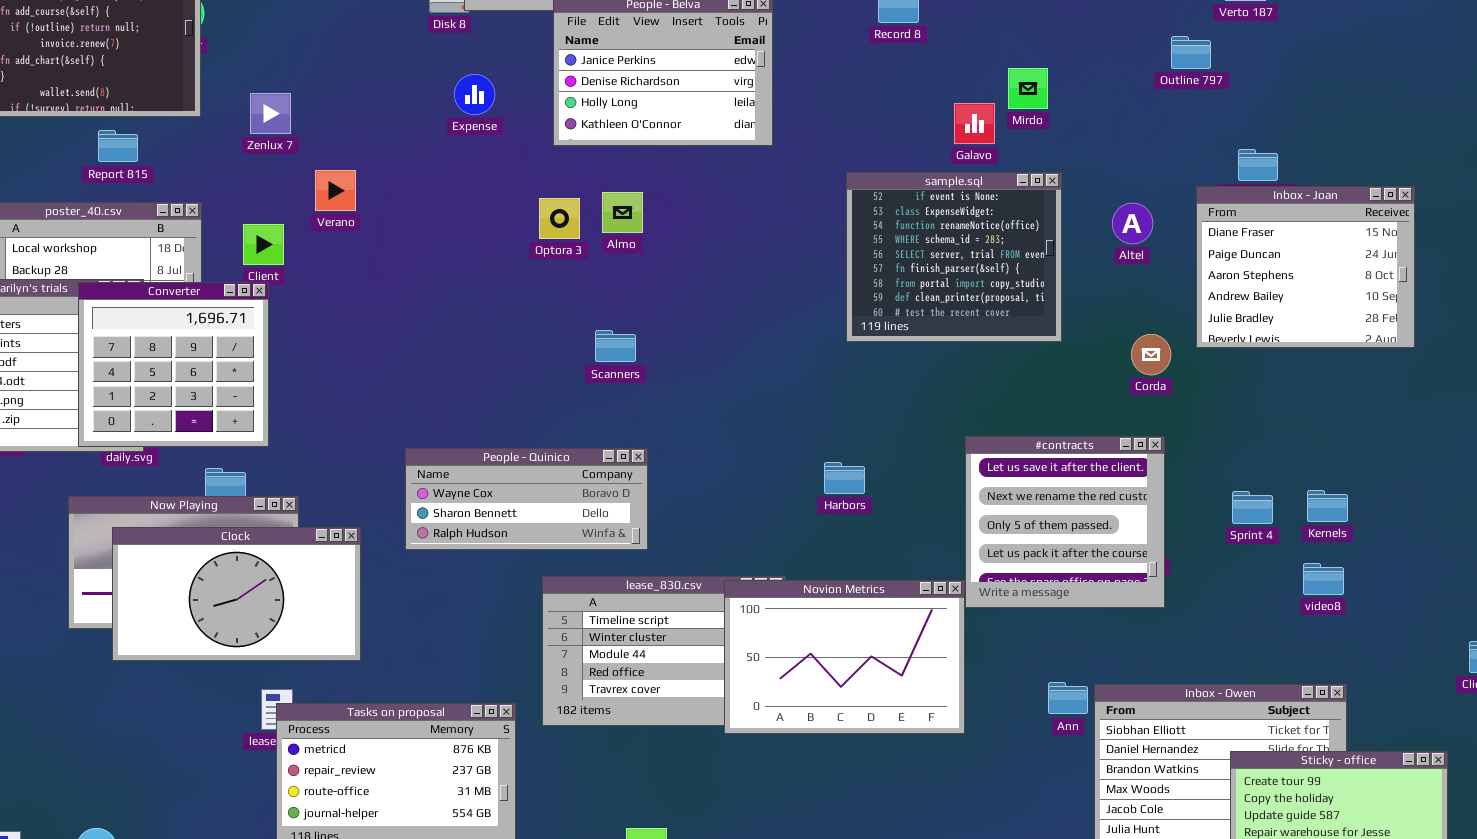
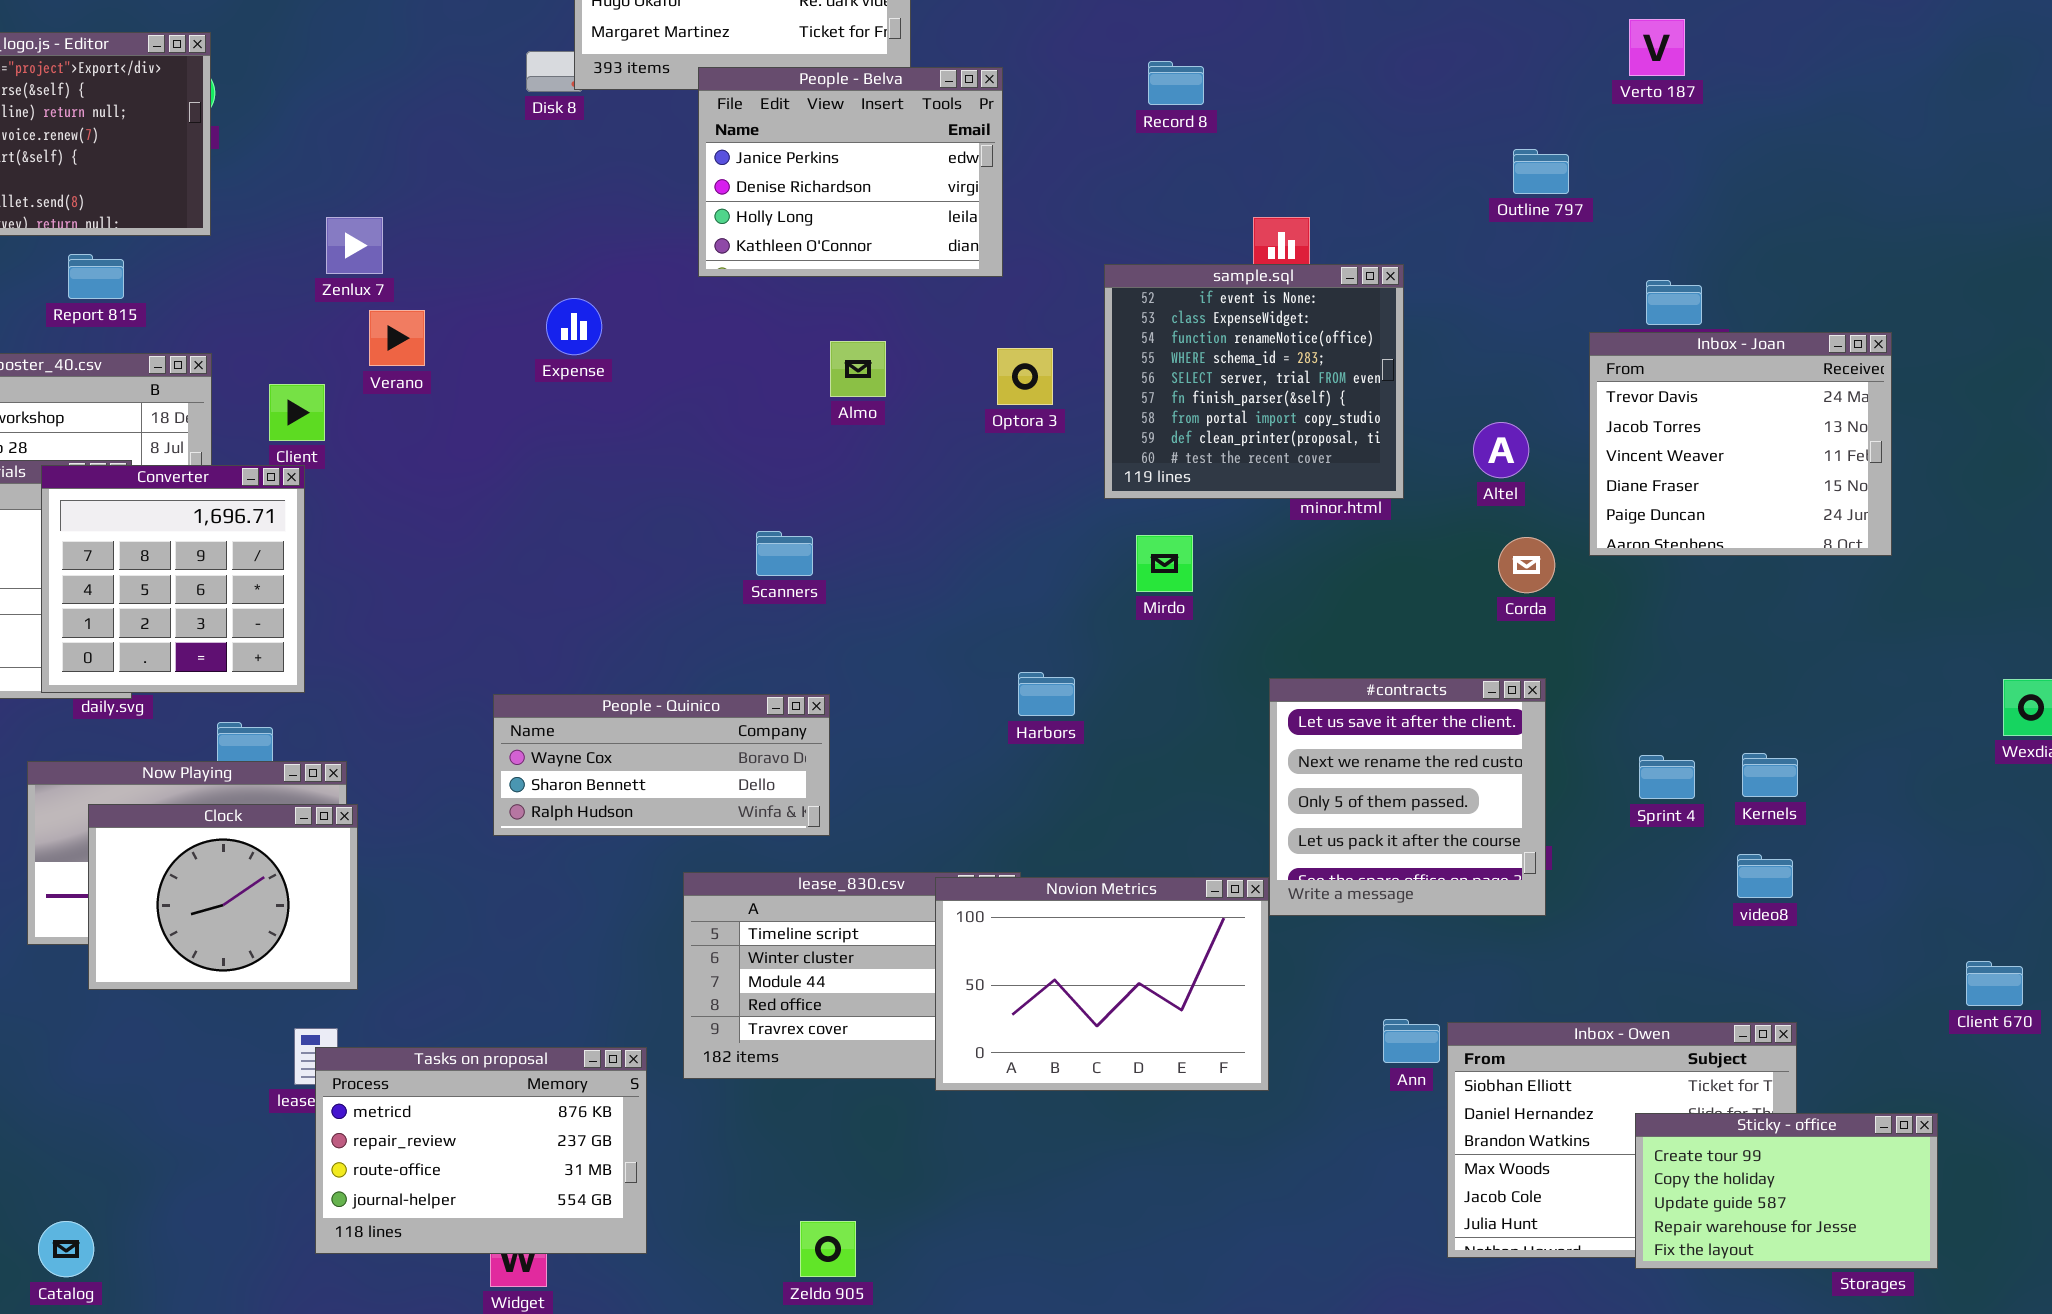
Outline 797: [1171,36,1211,69] -> [1513,149,1569,194], moved
Mirdo: [1008,68,1048,109] -> [1136,535,1193,592], moved
Expense: [454,74,495,115] -> [546,298,602,355], moved
Zenlux 7: [250,93,291,134] -> [326,217,383,274], moved
sample.sql: [846,172,1062,342] -> [1104,264,1404,499], moved
Inbox - Joan: [1196,186,1415,348] -> [1589,332,1892,556], scrolled up 3 rows
Almo: [602,192,643,233] -> [830,341,886,397], moved
Optora 3: [539,198,580,239] -> [997,348,1053,405], moved
Altel: [1112,203,1153,244] -> [1473,422,1529,478], moved
Harbors: [824,462,865,494] -> [1018,672,1075,716], moved
Clock: [112,527,361,661] -> [88,804,358,990], resized

